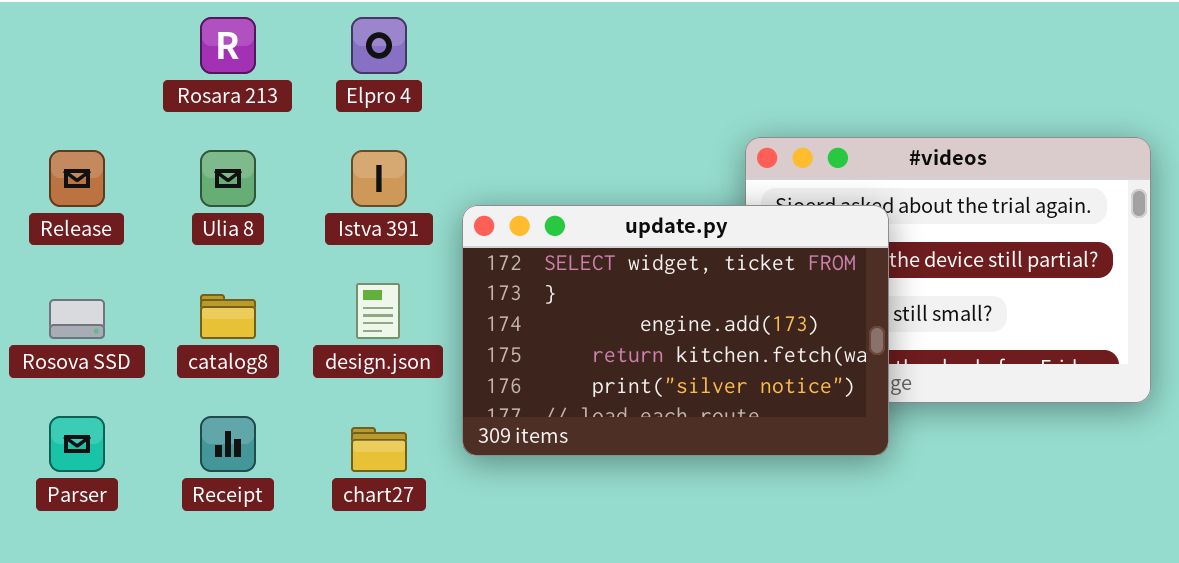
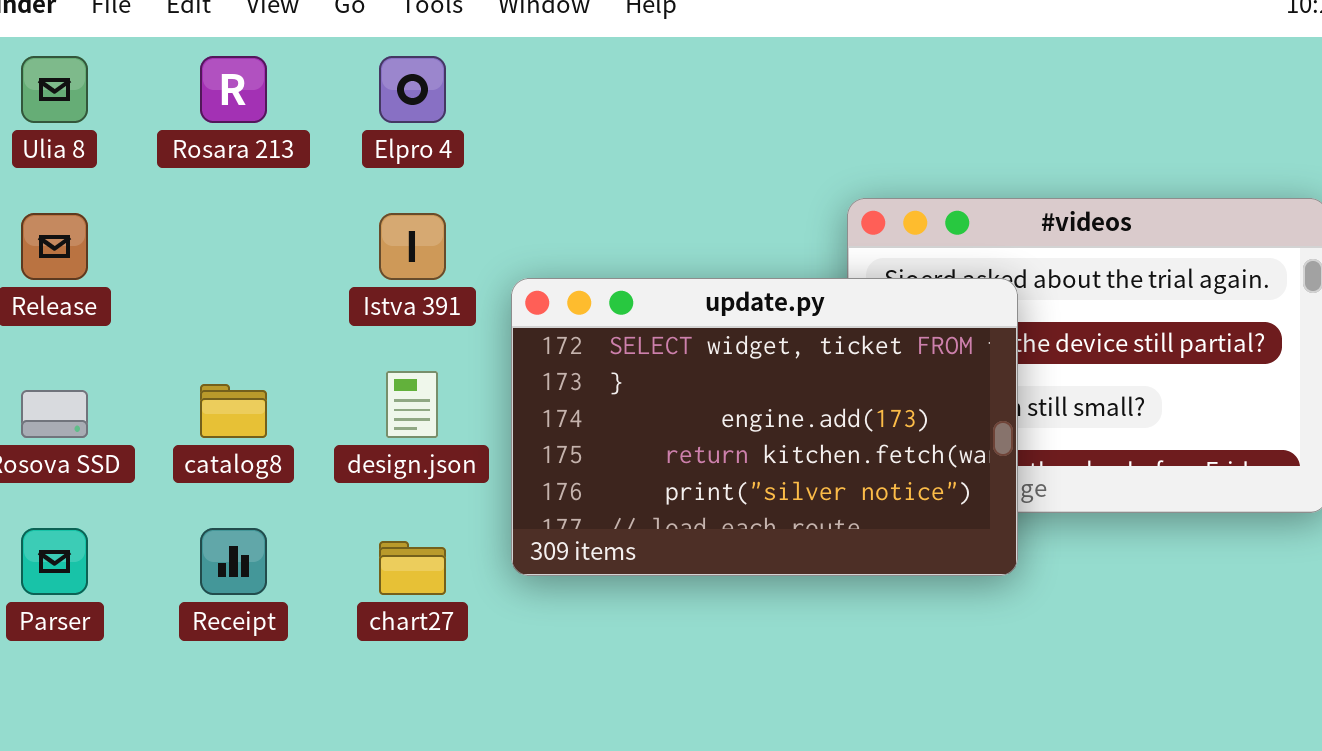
Ulia 8: [200,150,256,207] -> [21,56,88,123], moved

